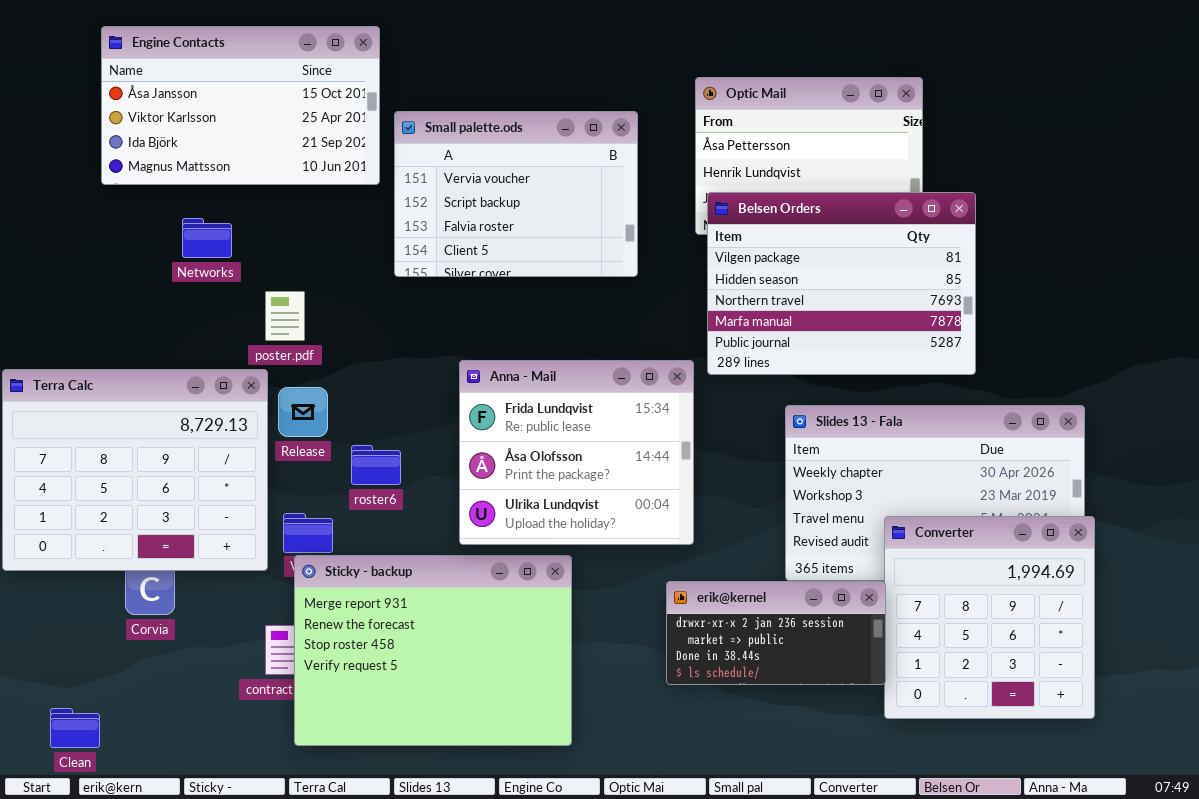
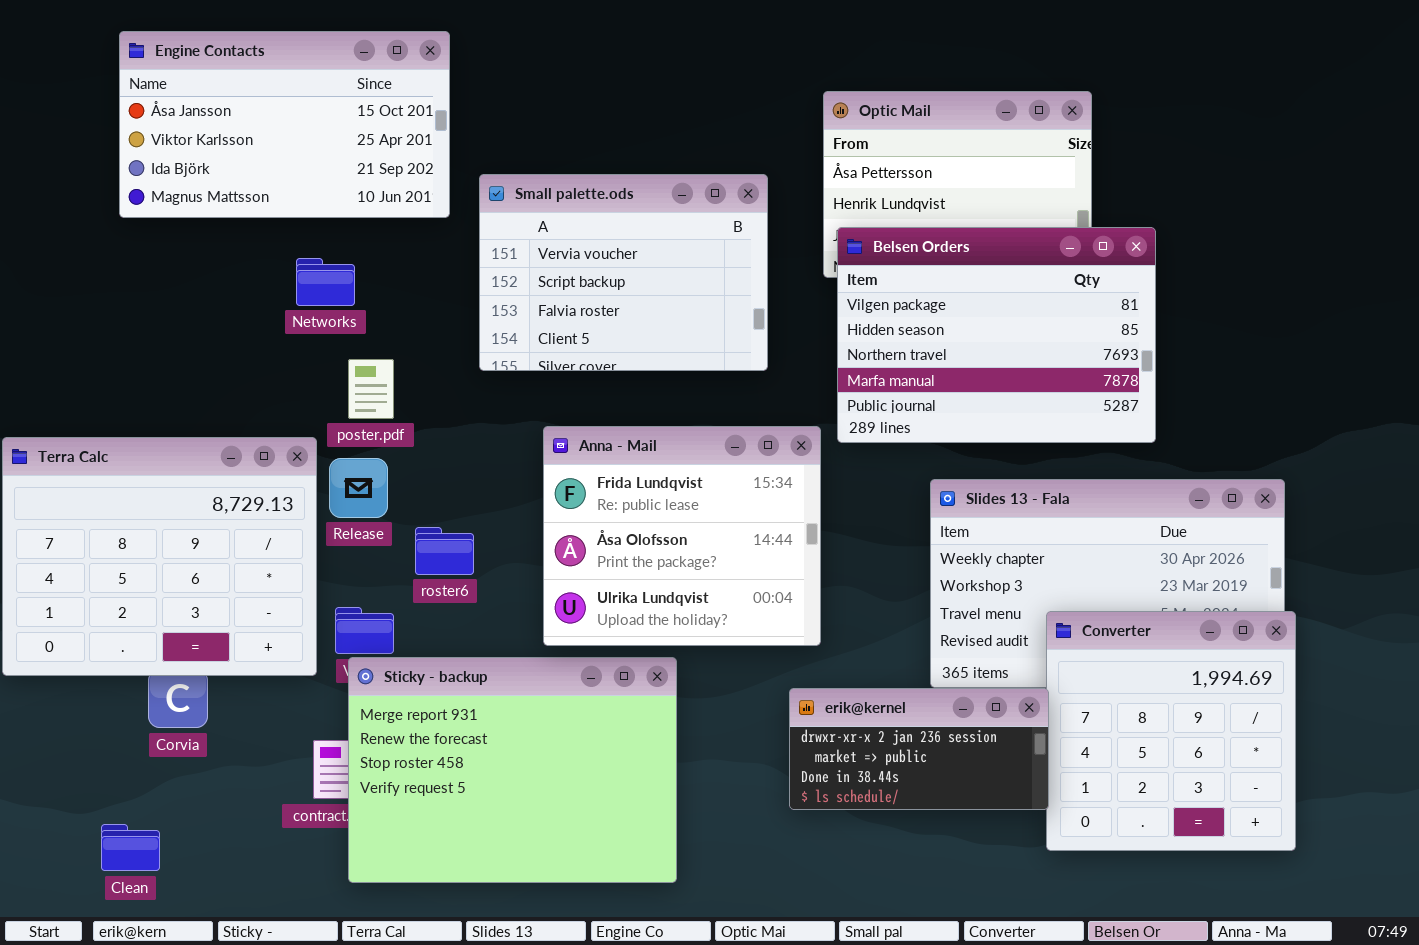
Small palette.ods: [394,111,638,277] -> [479,174,768,371], moved
Networks: [182,218,232,258] -> [296,258,355,306], moved
poster.pdf: [265,291,305,341] -> [348,359,394,419], moved
Clean: [50,708,100,748] -> [101,824,160,871], moved

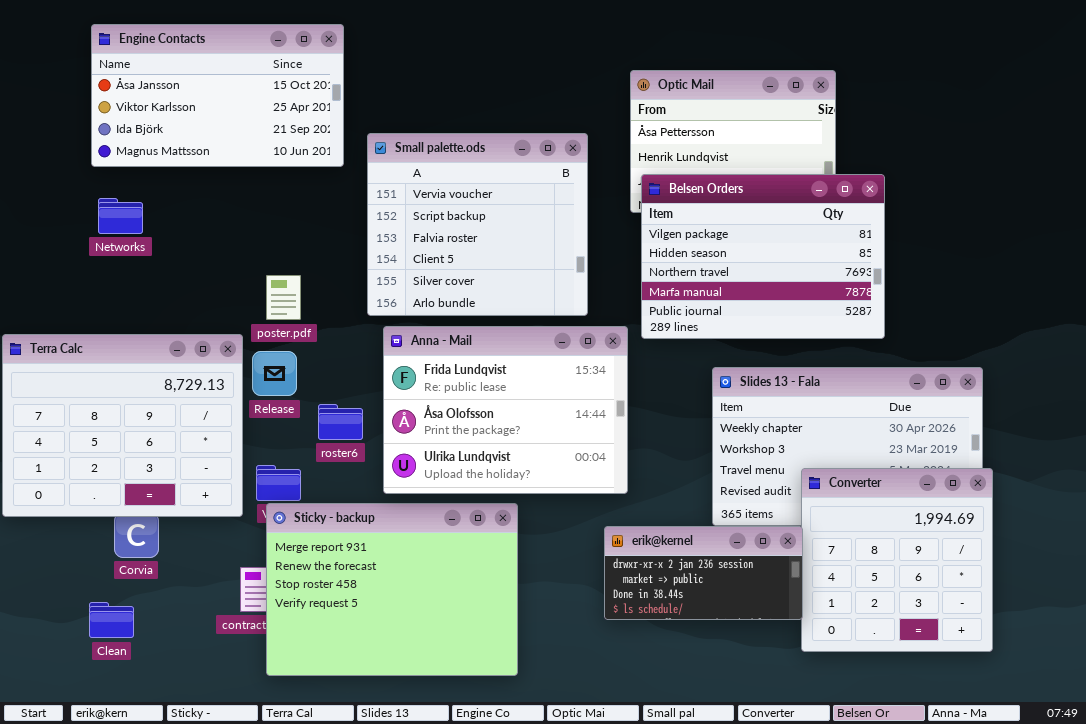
Small palette.ods: [479,174,768,371] -> [367,133,588,316], resized
Networks: [296,258,355,306] -> [98,198,143,234], moved
Anna - Mail: [543,426,821,646] -> [383,326,628,494], resized
Clean: [101,824,160,871] -> [89,602,134,638], moved

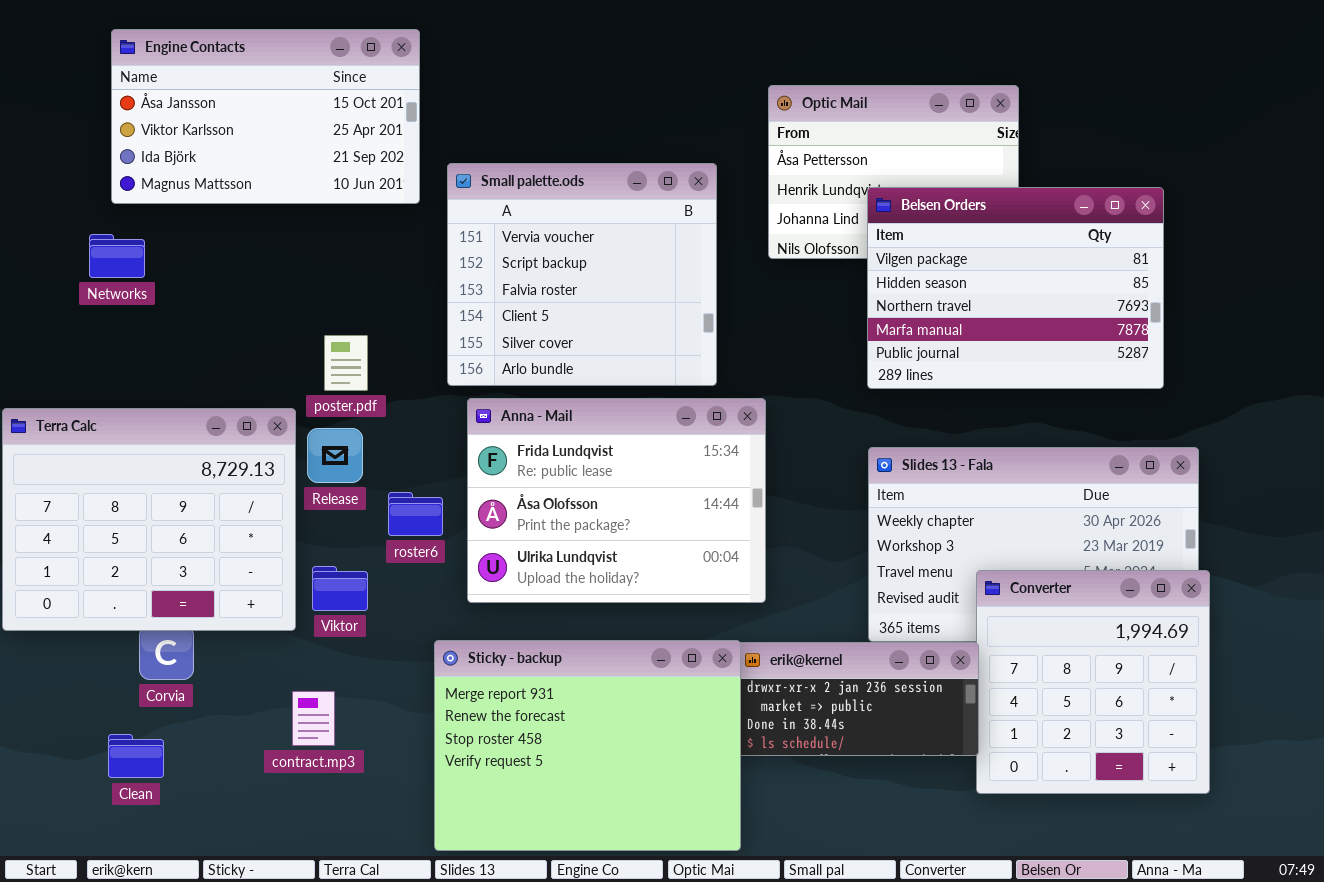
Belsen Orders: [641,174,885,339] -> [867,187,1164,389], moved
Networks: [98,198,143,234] -> [89,234,145,278], moved
Sticky - backup: [266,503,518,676] -> [434,640,741,851], moved

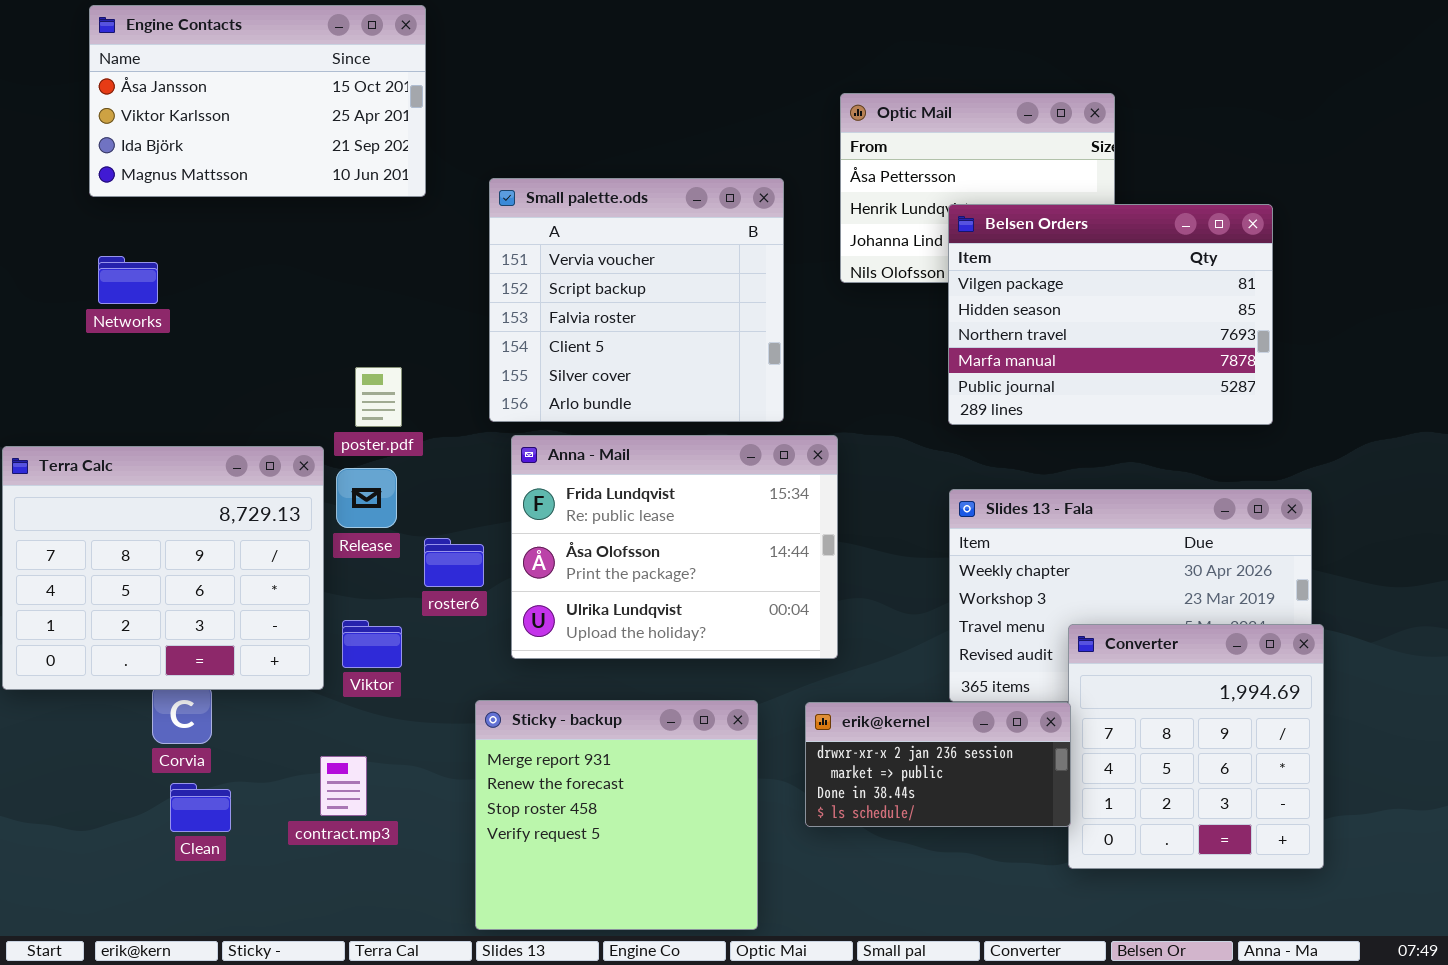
Engine Contacts: [111,29,420,204] -> [89,5,426,197], moved
Sticky - backup: [434,640,741,851] -> [475,700,758,930], resized
Clean: [108,734,164,778] -> [170,783,231,832], moved

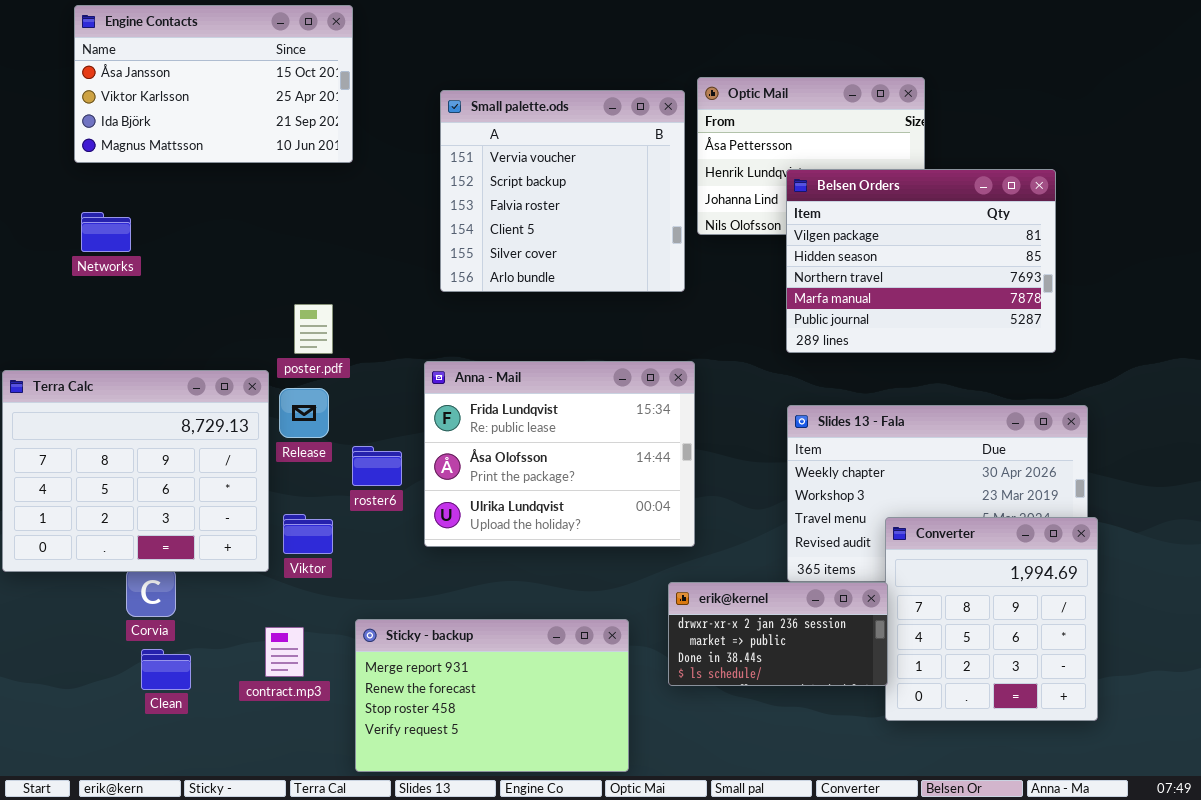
Small palette.ods: [489,178,784,422] -> [440,90,685,292], moved
Sticky - backup: [475,700,758,930] -> [355,619,629,772], resized

